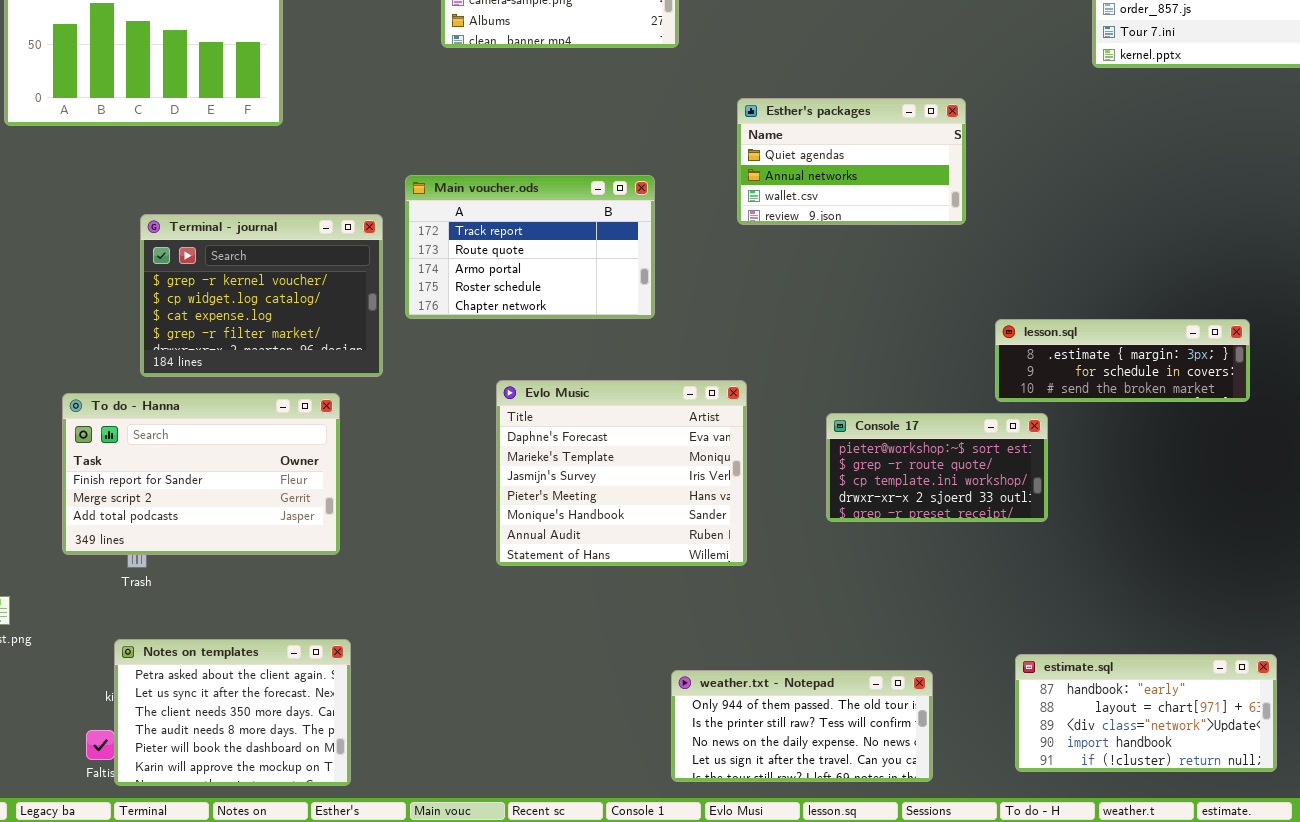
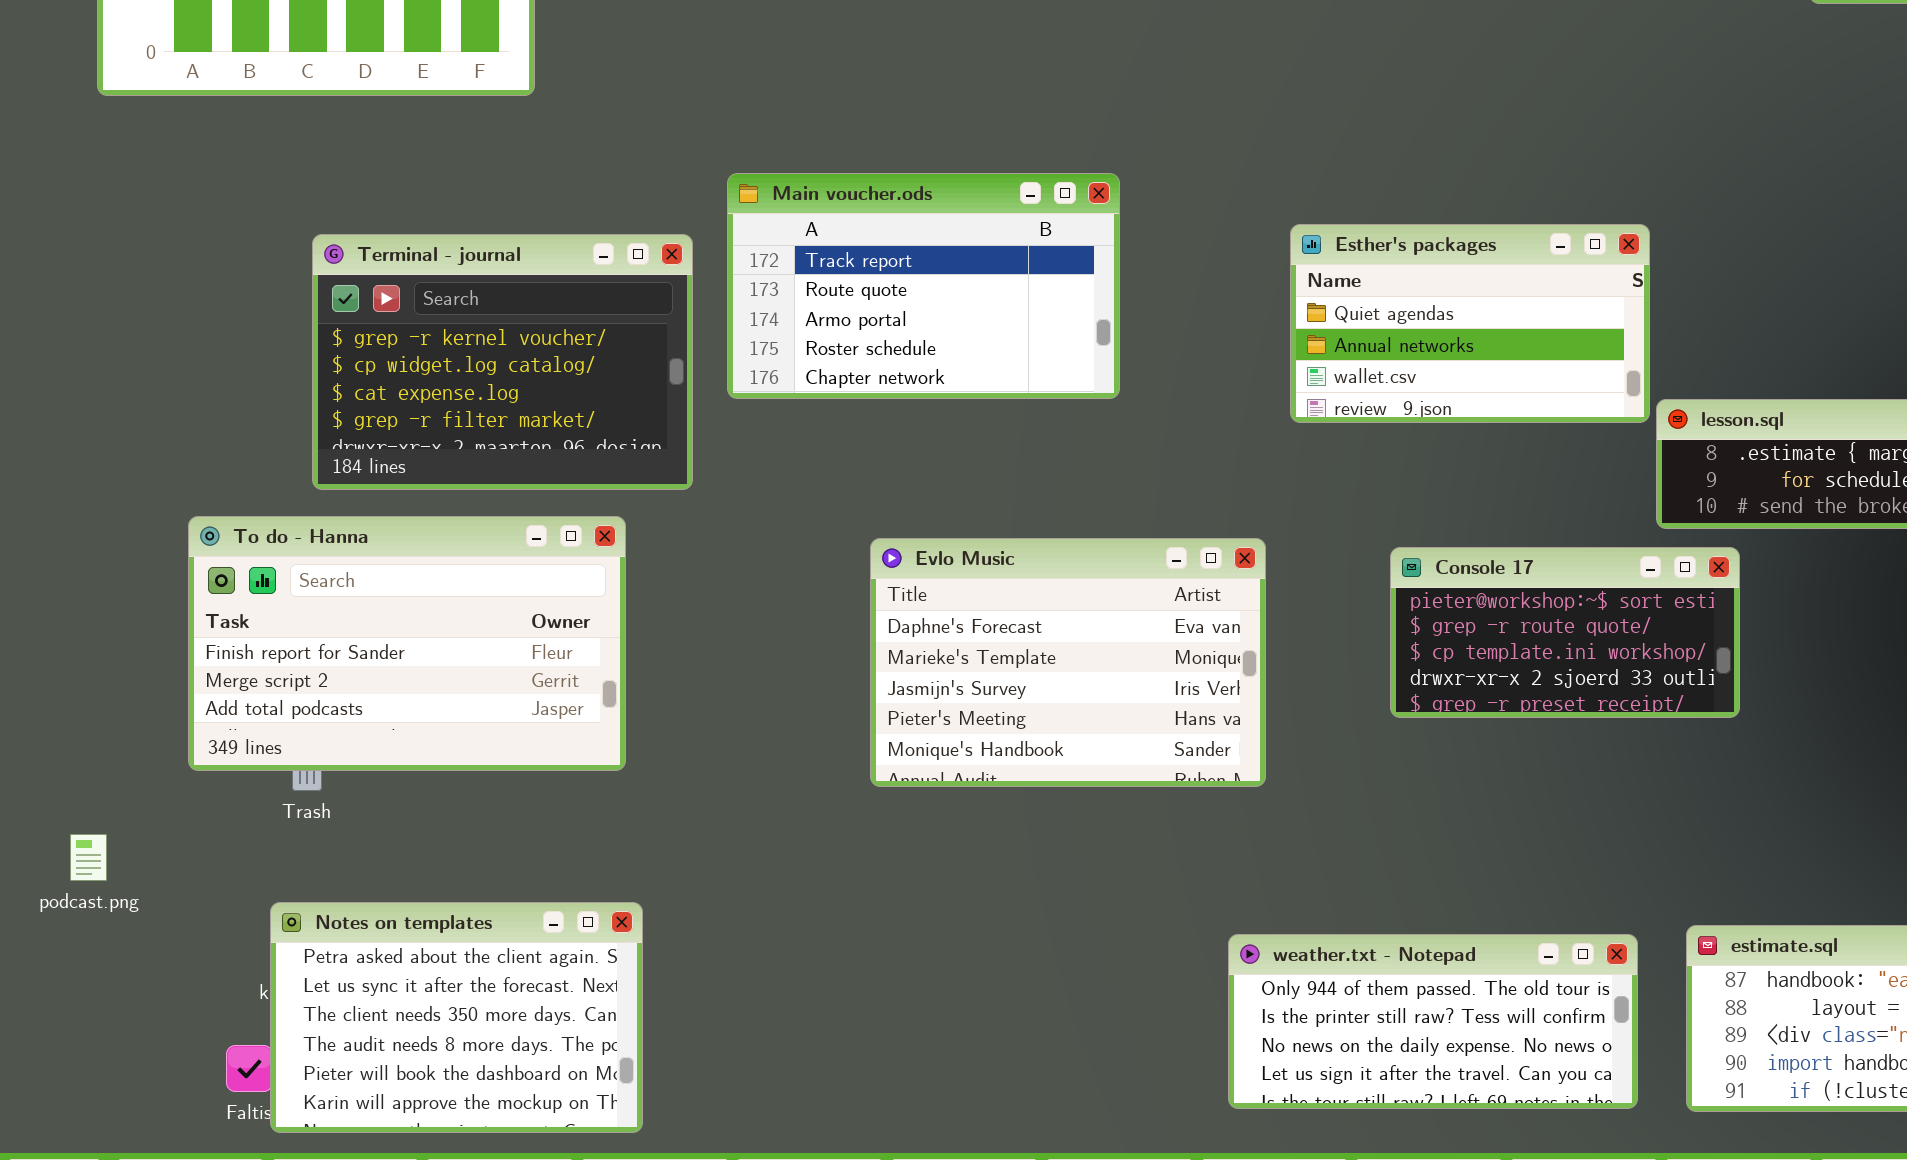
Esther's packages: [737,98,966,225] -> [1290,224,1650,423], moved
Evlo Music: [496,380,747,566] -> [870,538,1266,787], resized
weather.txt - Notepad: [671,670,933,782] -> [1228,934,1638,1109], moved

